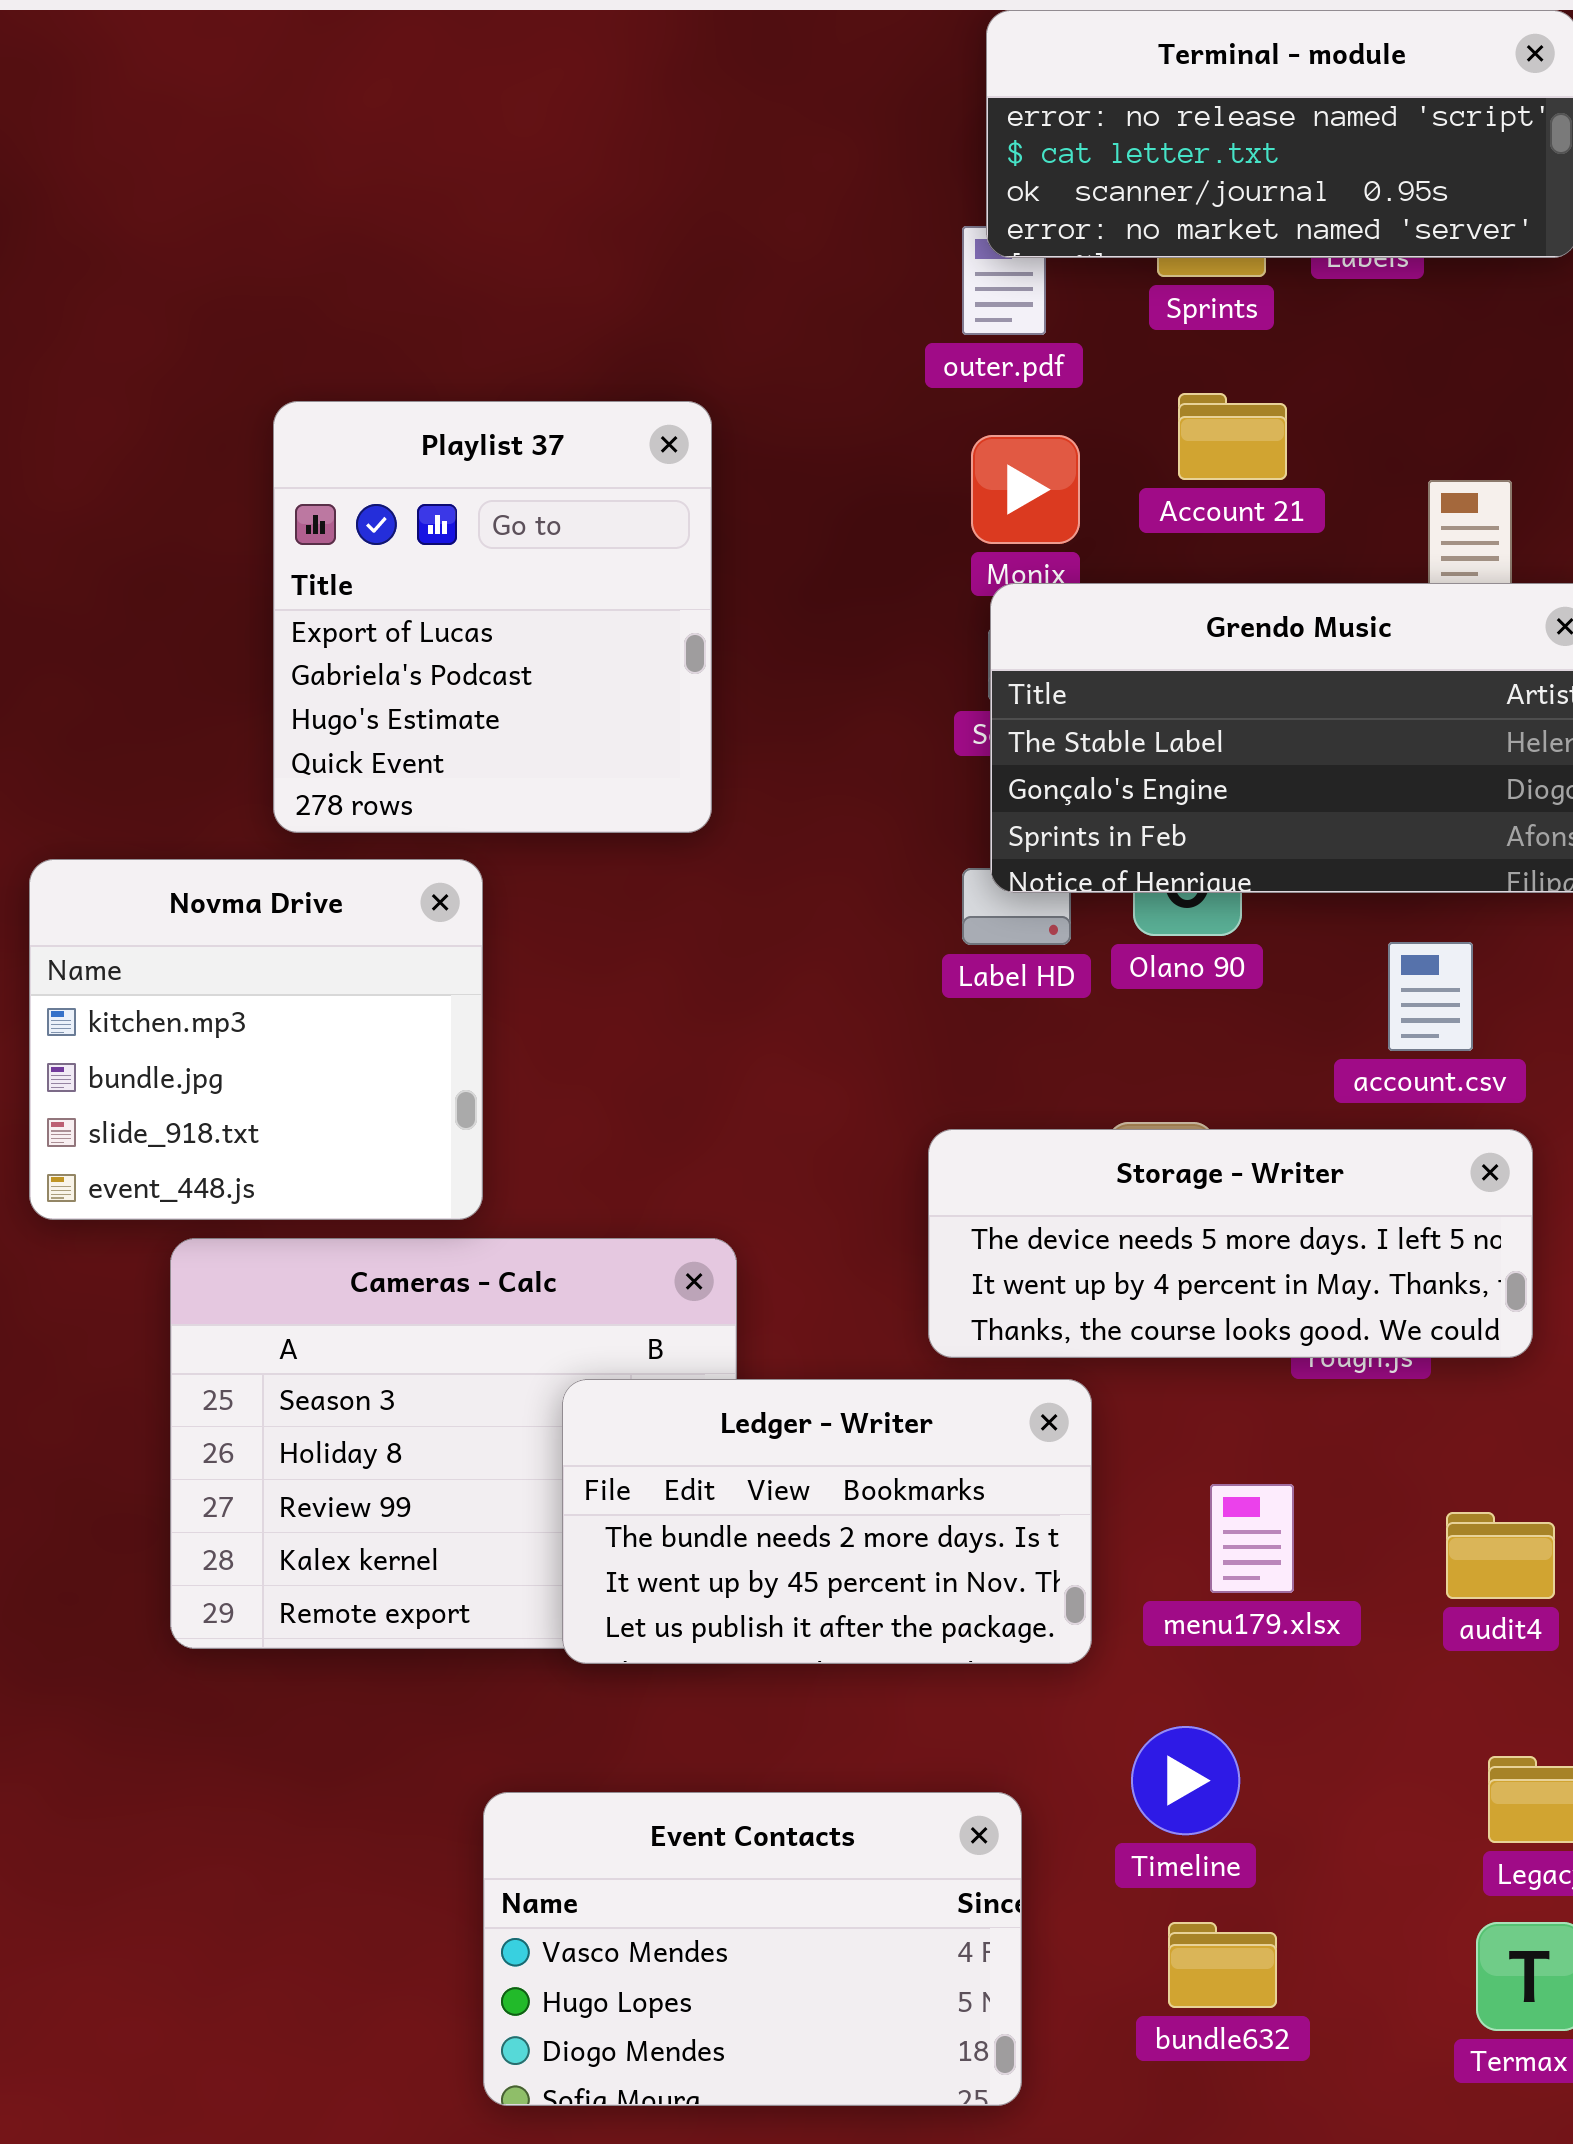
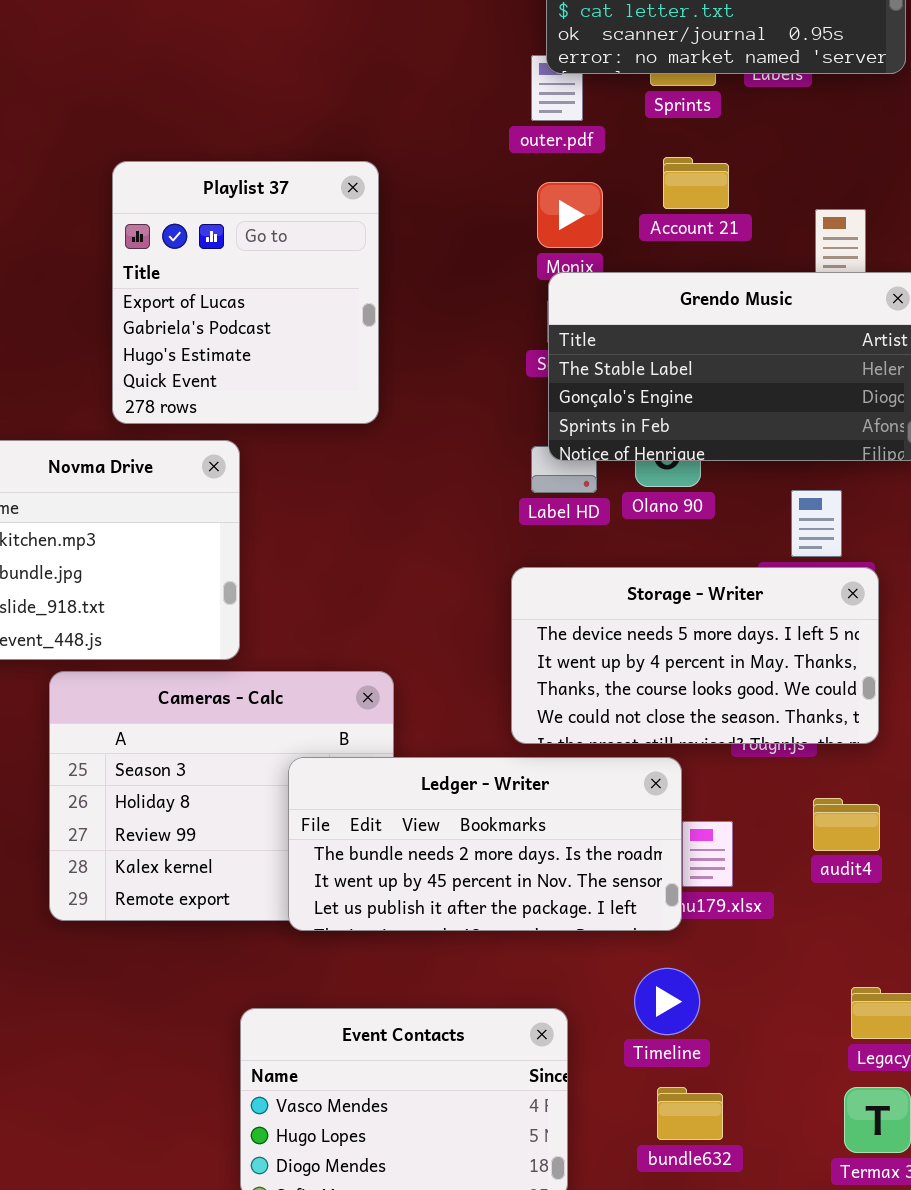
Storage - Writer: [928,1129,1533,1358] -> [511,567,879,744], resized
Ledger - Writer: [562,1379,1092,1664] -> [288,757,682,931], resized
audit4: [1446,1512,1555,1599] -> [813,798,880,851], moved

